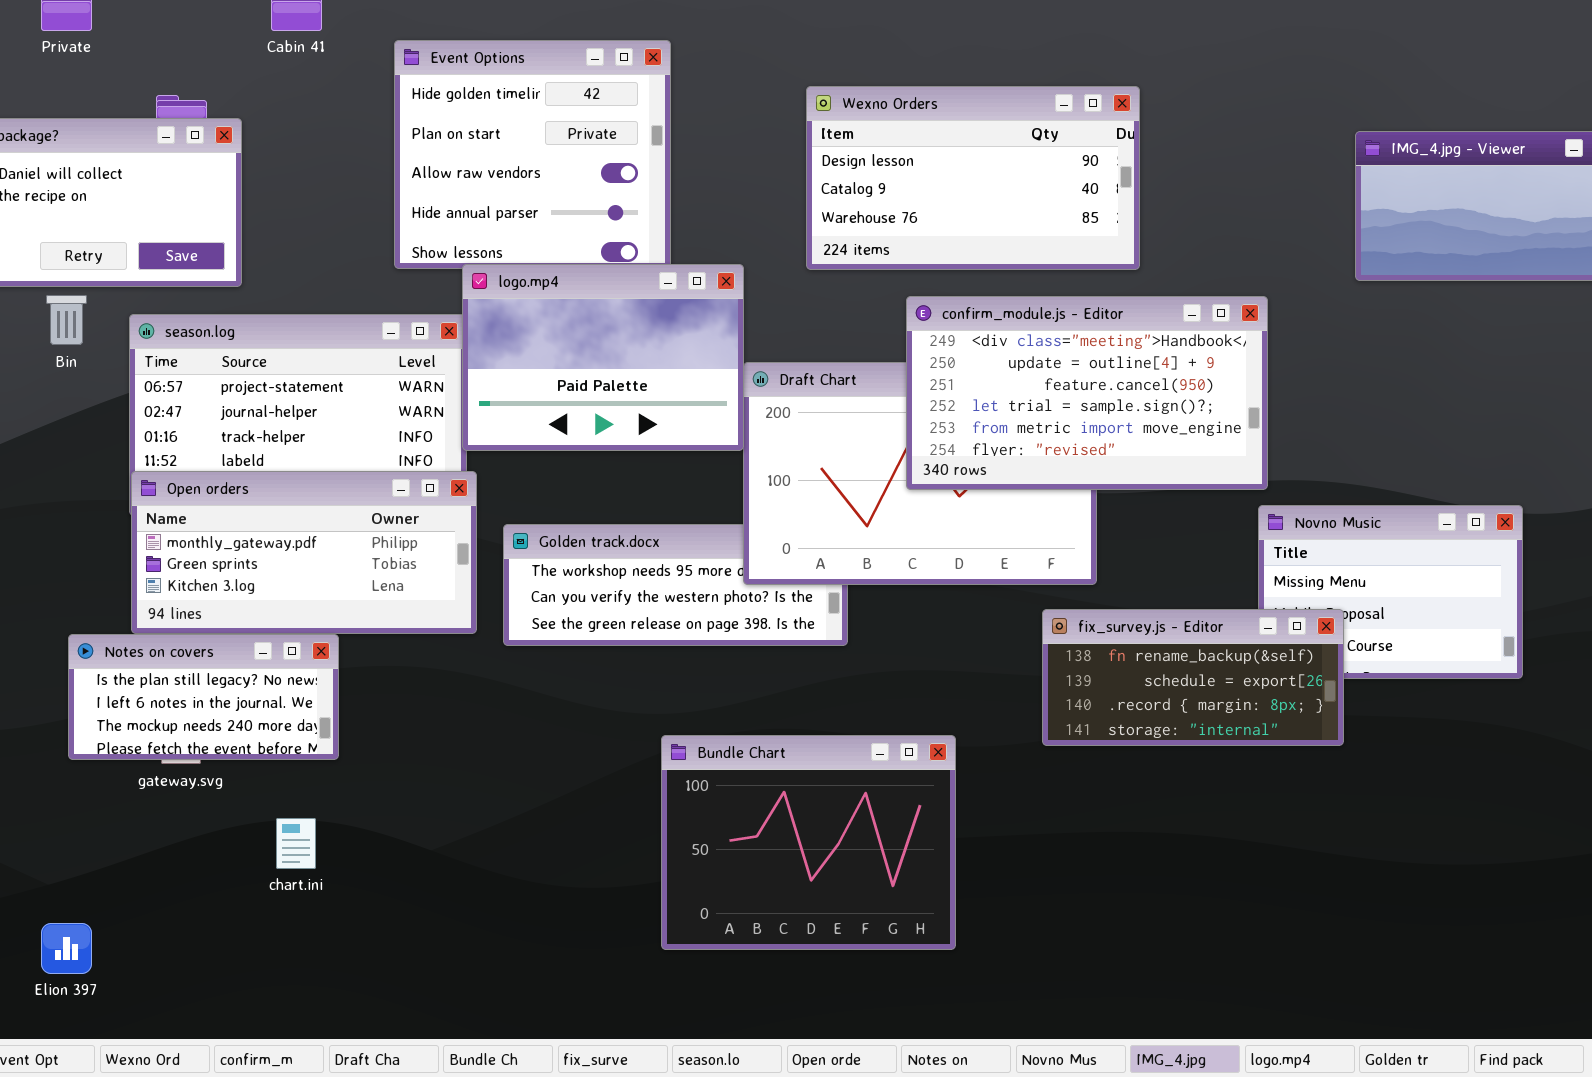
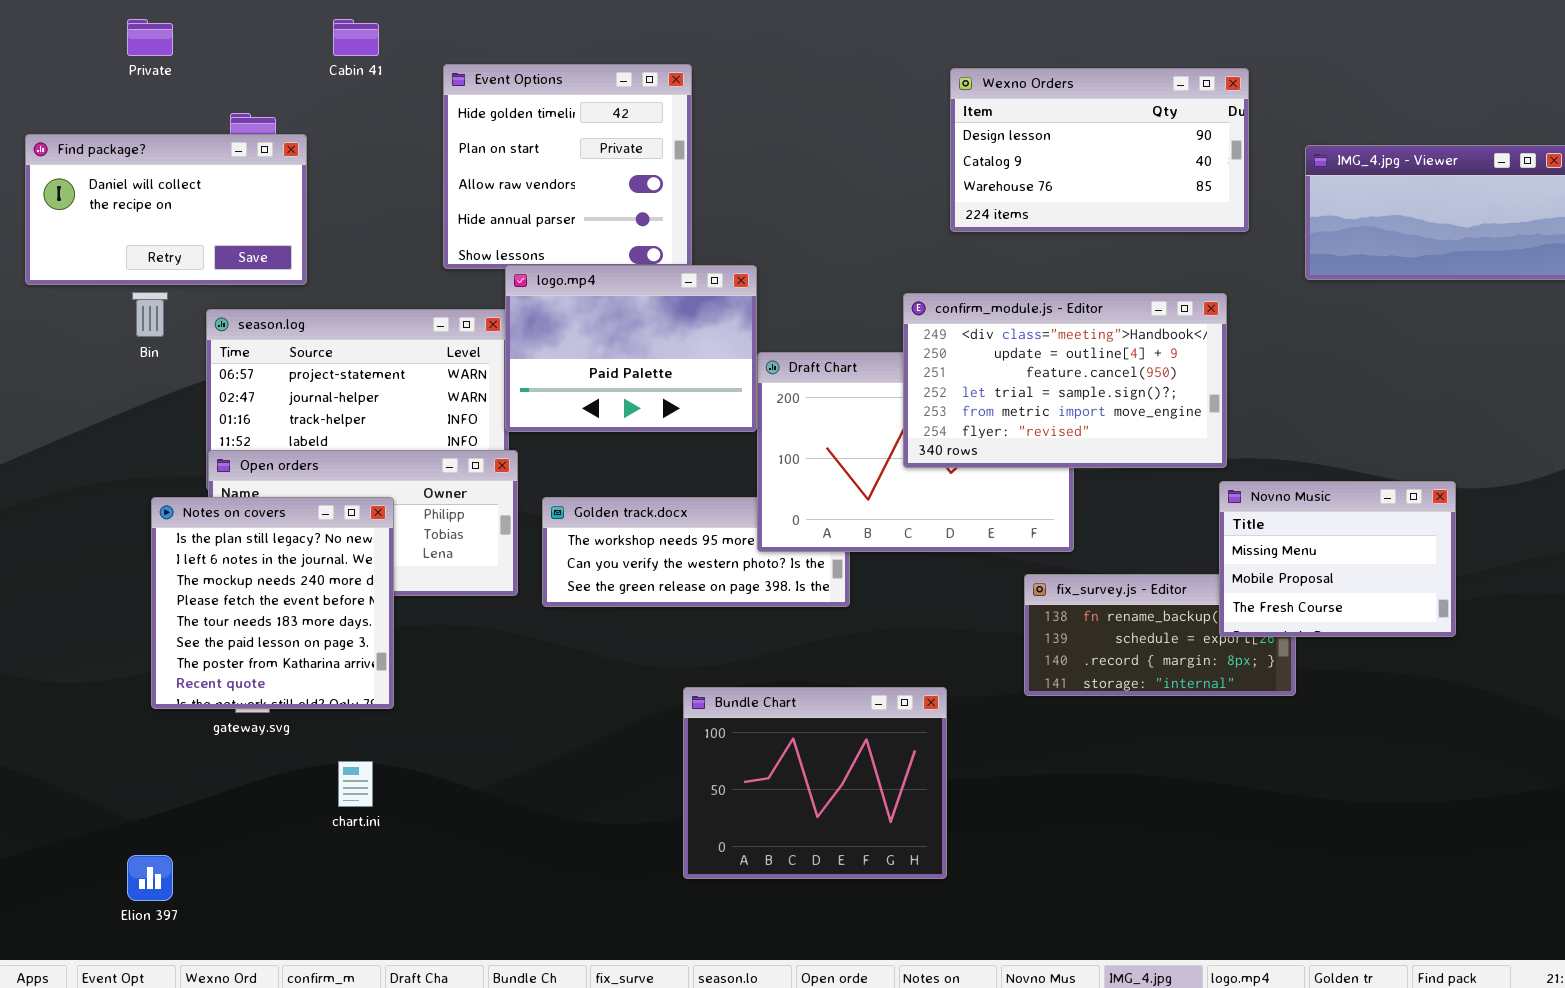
Wexno Orders: [806,86,1140,270] -> [950,68,1249,232], moved
Novno Music: [1258,505,1523,679] -> [1219,481,1456,637], raised
Notes on covers: [68,634,339,760] -> [151,497,394,709], resized

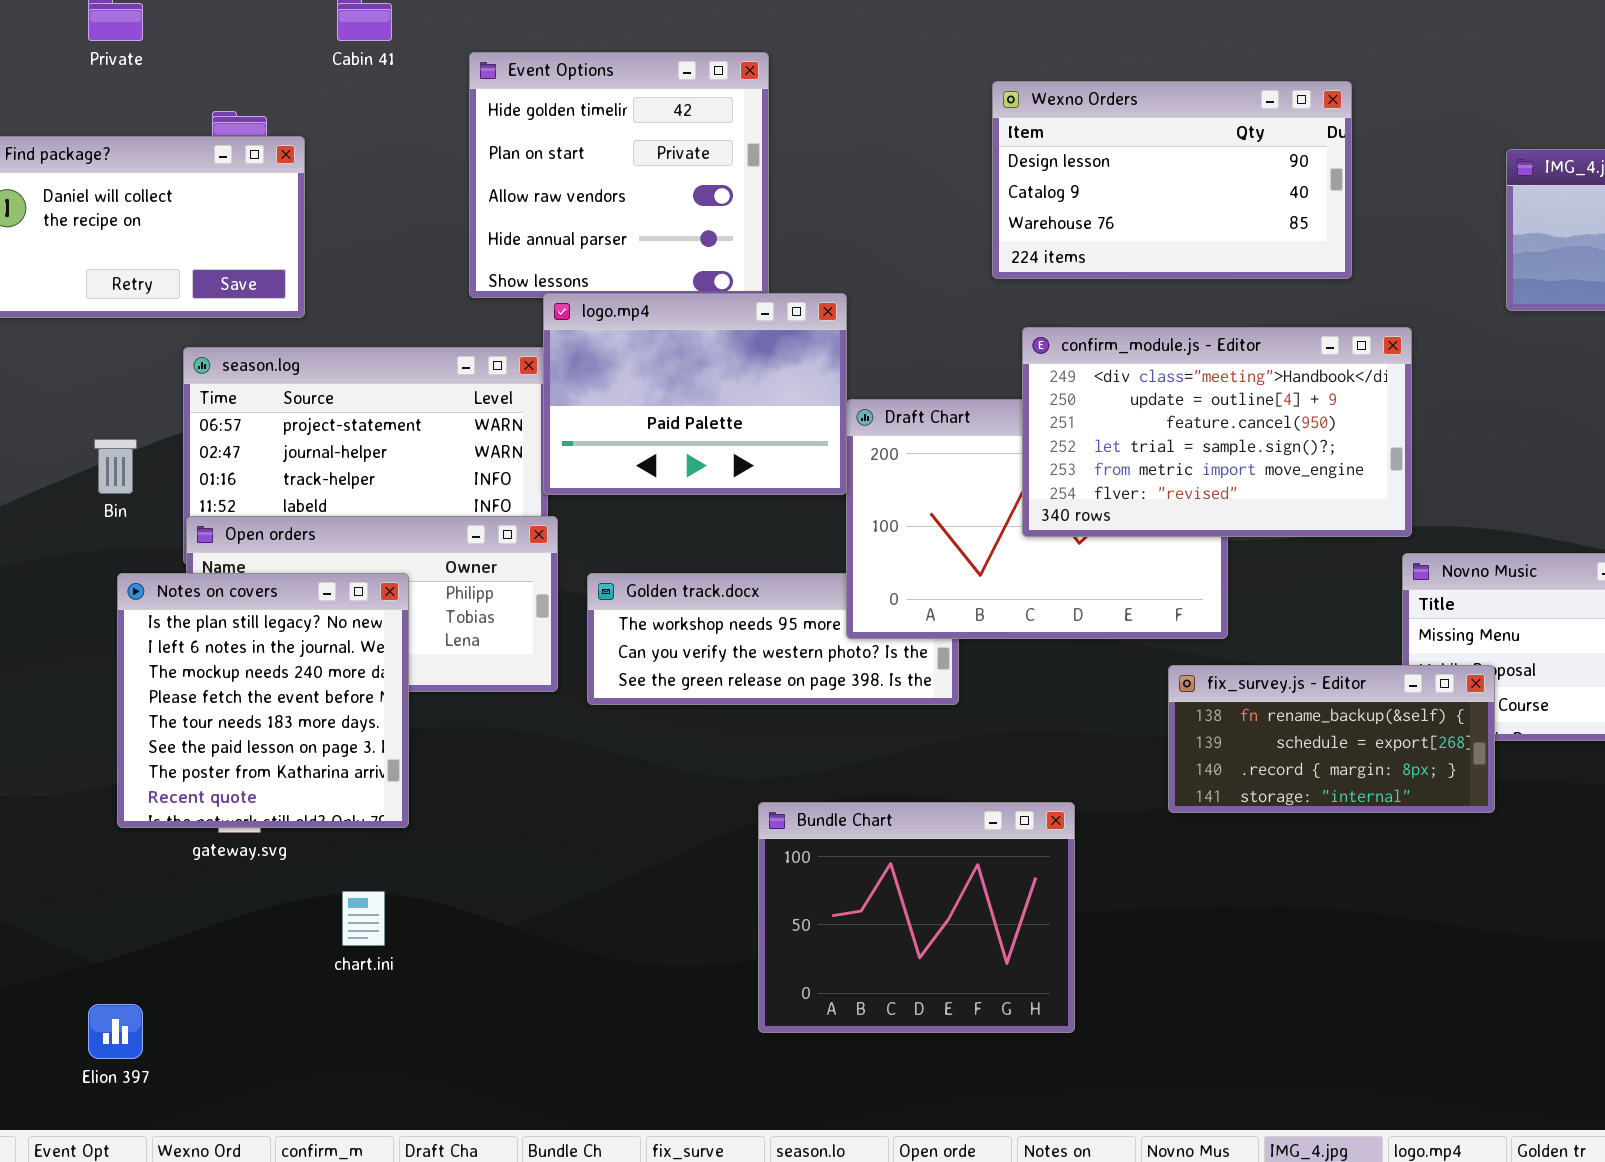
Wexno Orders: [950,68,1249,232] -> [992,81,1352,279], moved
Bin: [132,292,168,337] -> [94,439,137,494], moved
fix_survey.js - Editor: [1024,574,1296,696] -> [1168,665,1495,813], raised

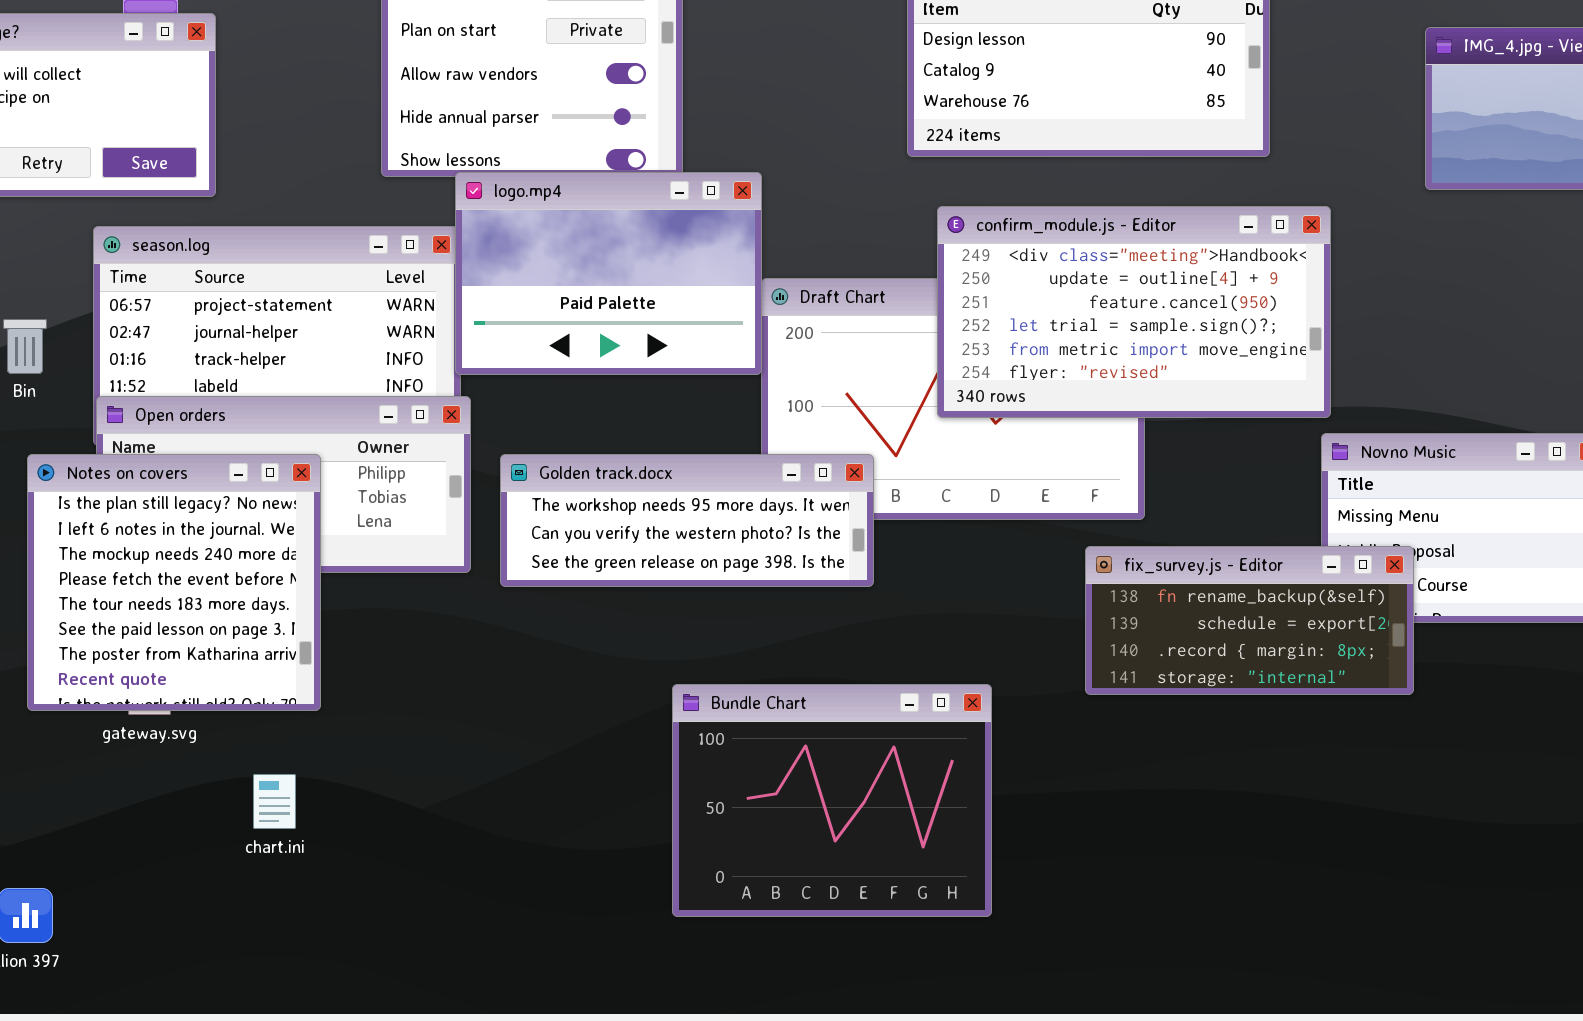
Golden track.docx: [587,573,959,705] -> [500,454,874,587], raised

